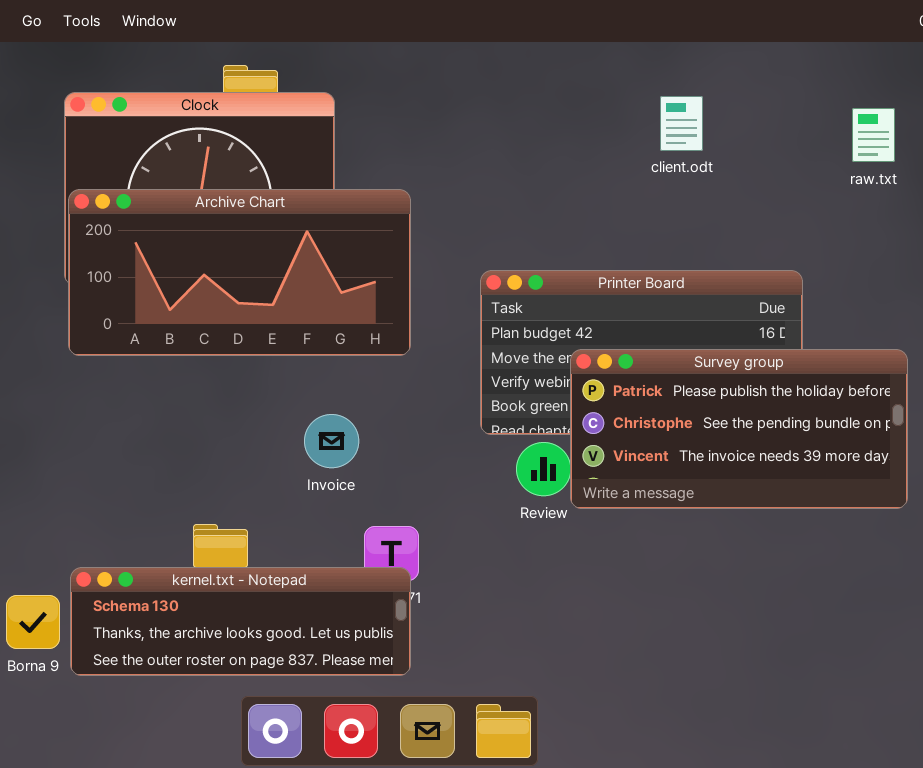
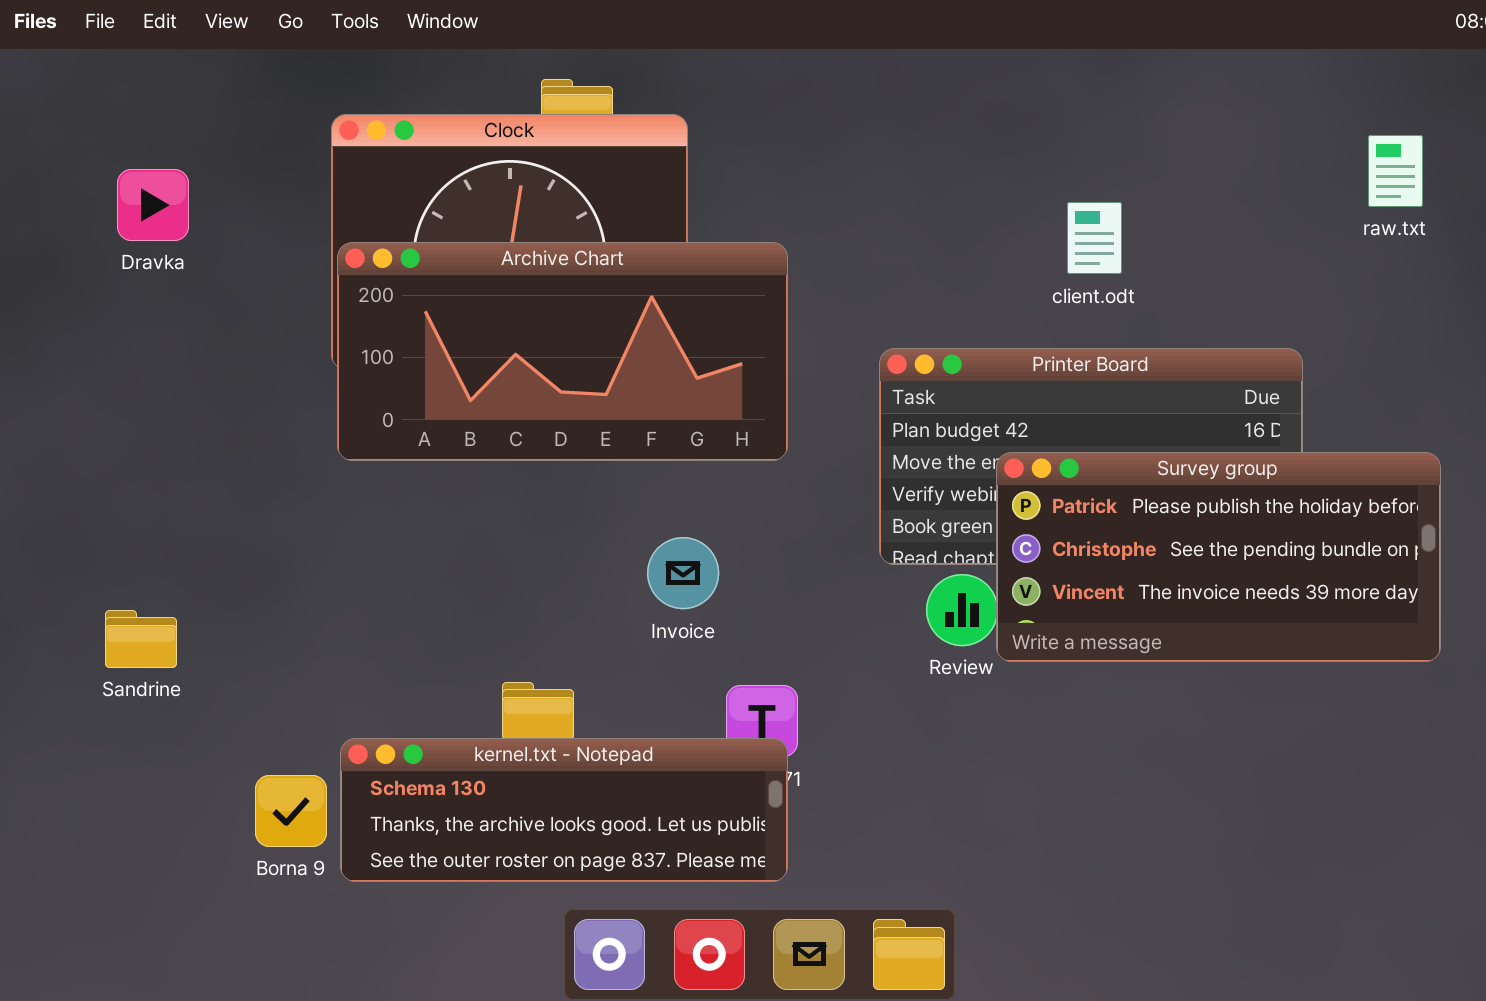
client.odt: [660,96,703,151] -> [1067,202,1122,274], moved

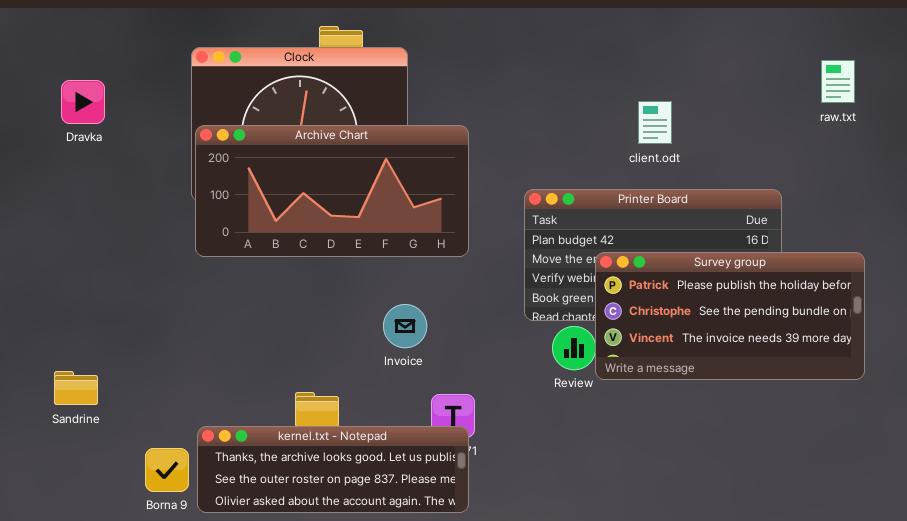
Sandrine: [105,610,177,668] -> [54,371,98,405], moved
kernel.txt - Notepad: [340,738,788,882] -> [197,426,469,513], scrolled down 1 row

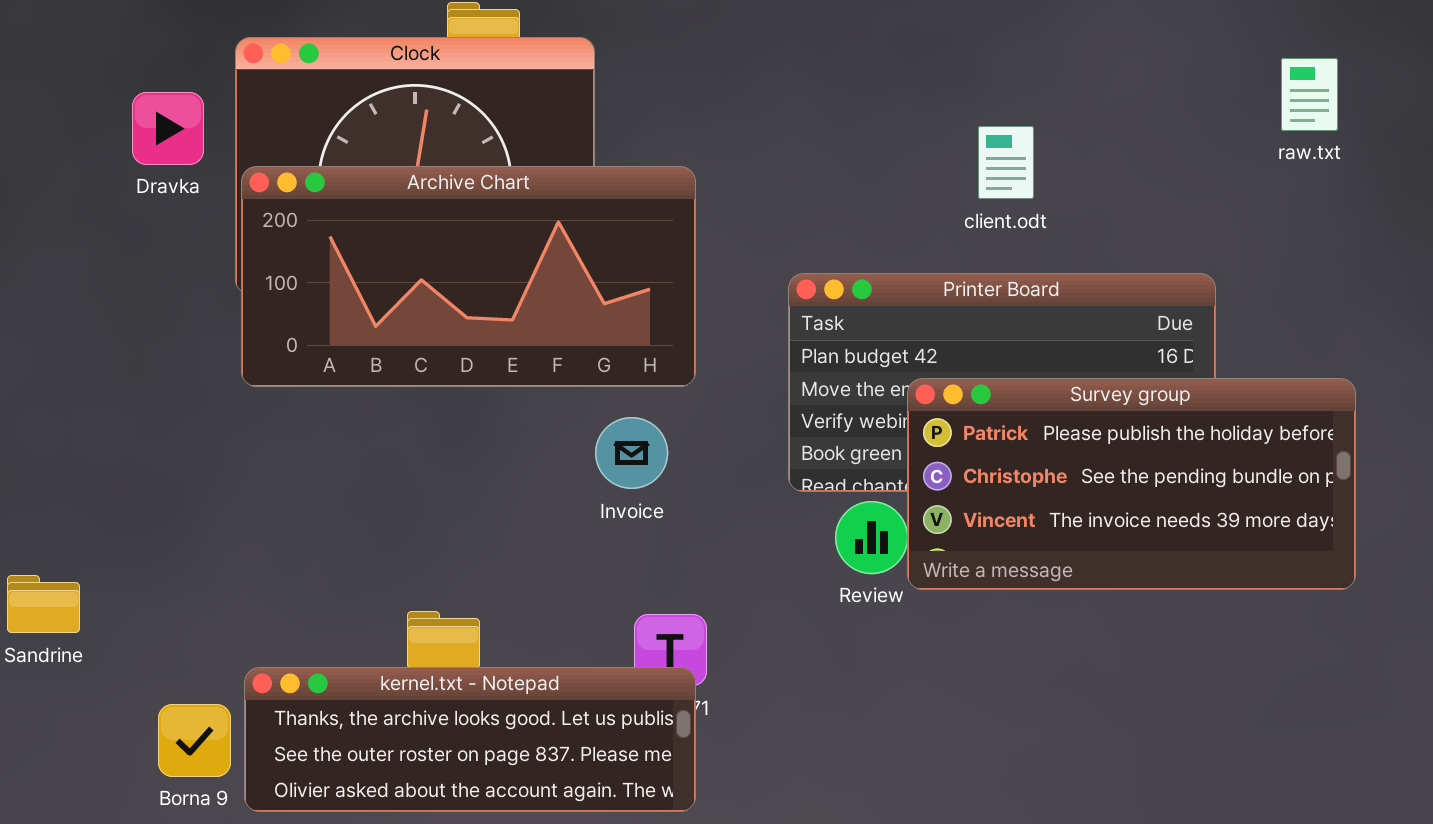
Dravka: [61,80,105,124] -> [132,92,204,165], moved
Invoice: [383,304,427,348] -> [595,417,668,489], moved

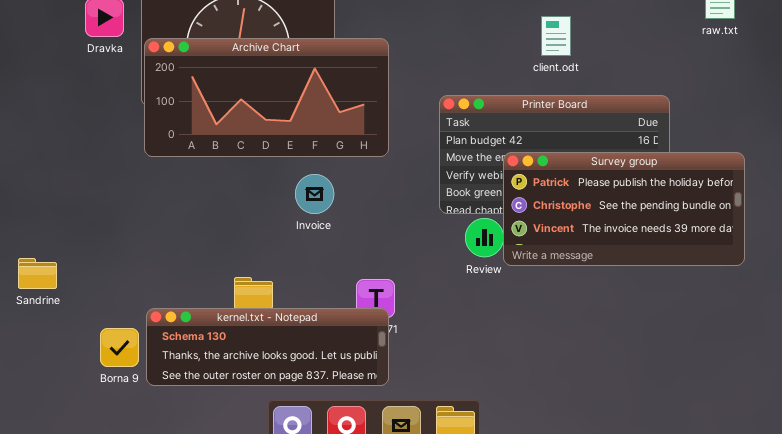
Invoice: [595,417,668,489] -> [295,174,334,214], moved
kernel.txt - Notepad: [244,667,696,812] -> [146,308,389,386], scrolled up 1 row

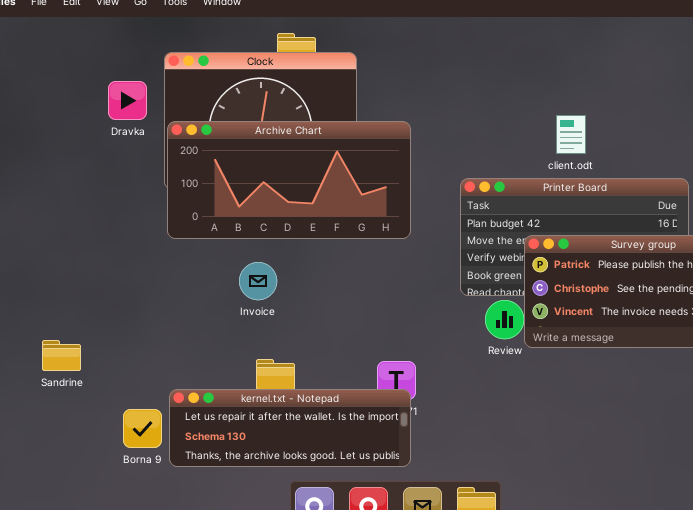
client.odt: [541,16,571,56] -> [556,115,586,154], moved
Invoice: [295,174,334,214] -> [239,262,277,300], moved
kernel.txt - Notepad: [146,308,389,386] -> [169,389,411,467], scrolled up 1 row

